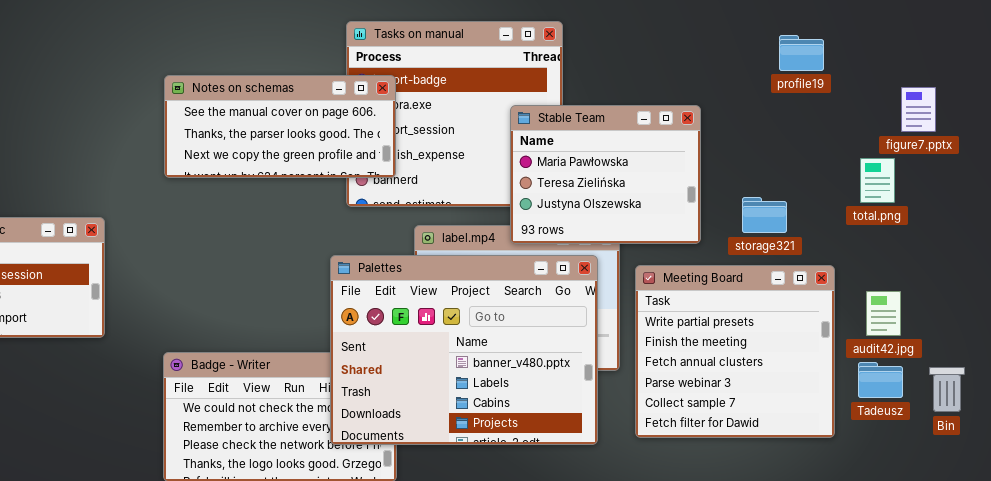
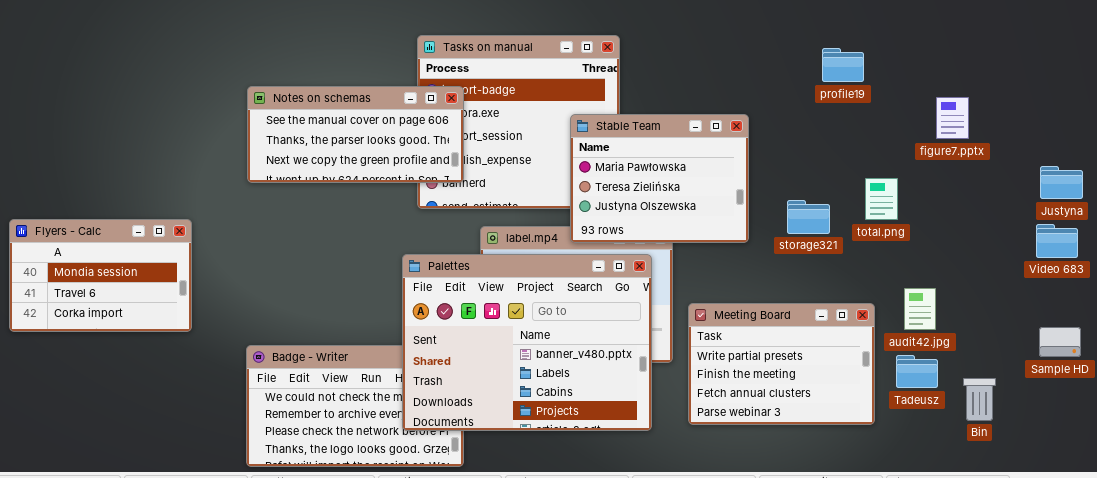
total.png: [860,158,895,203] -> [865,178,898,220], moved
Meeting Board: [635,265,835,438] -> [688,303,875,425], resized
Bin: [929,367,965,412] -> [963,378,996,421], moved

